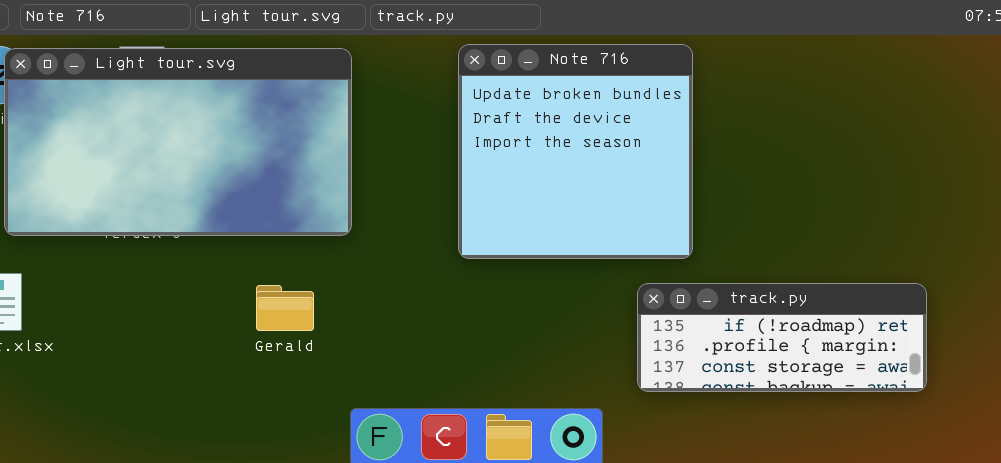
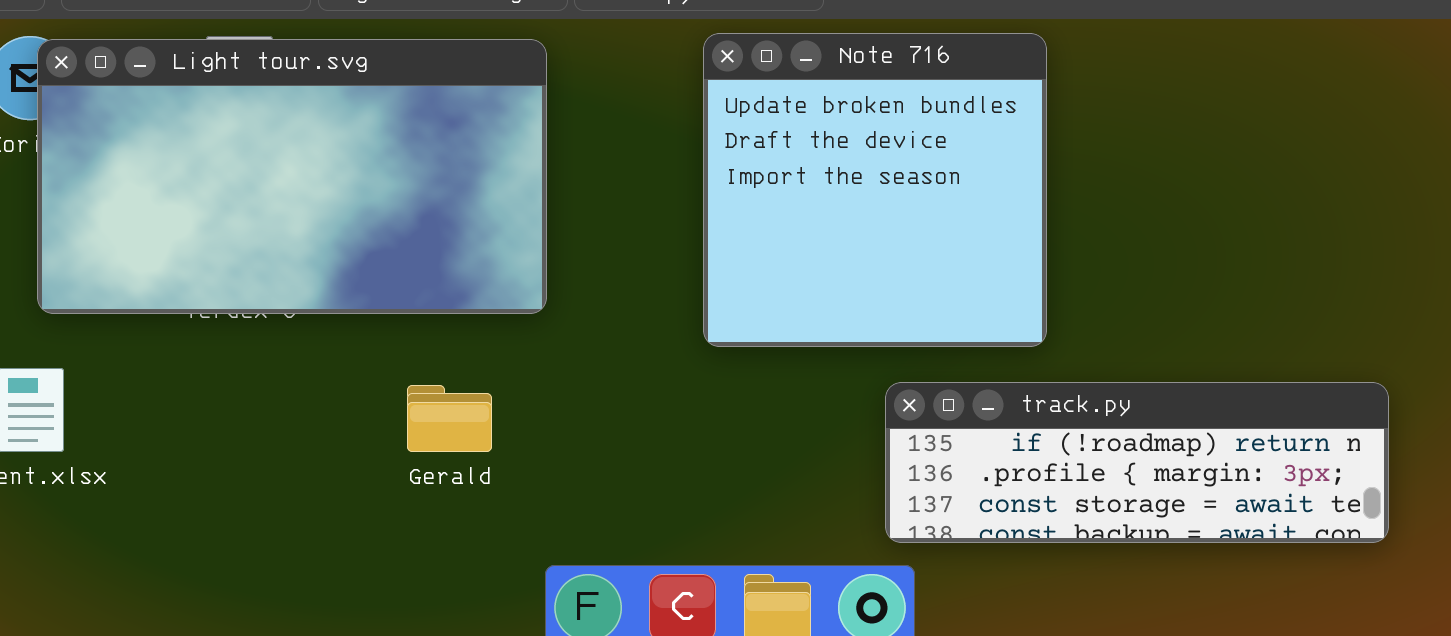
track.py: [637,283,927,392] -> [885,382,1389,543], resized

